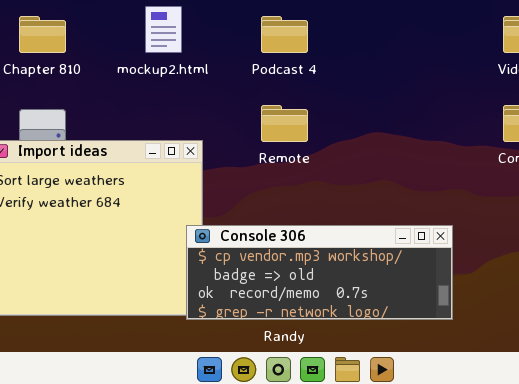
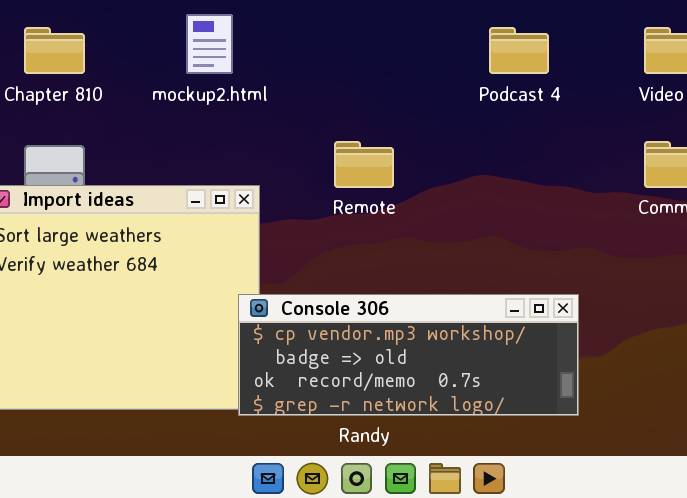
Podcast 4: [261,16,308,53] -> [489,27,549,74], moved

